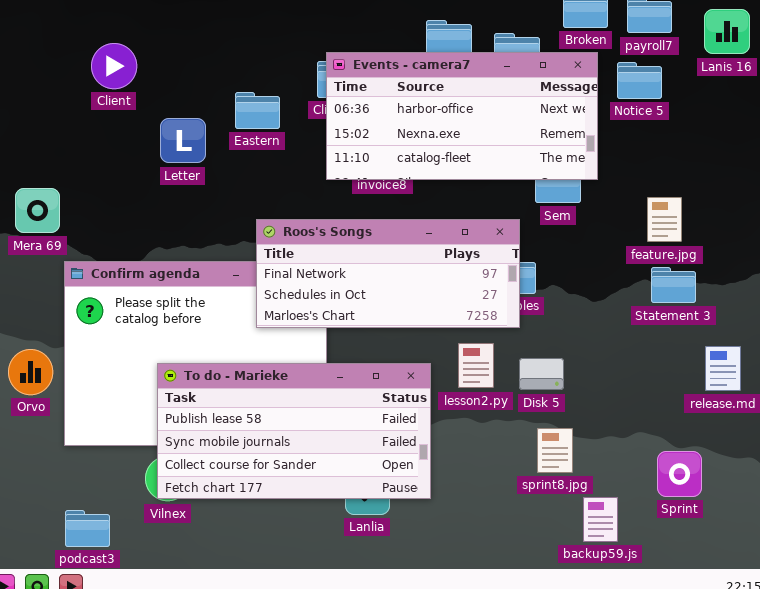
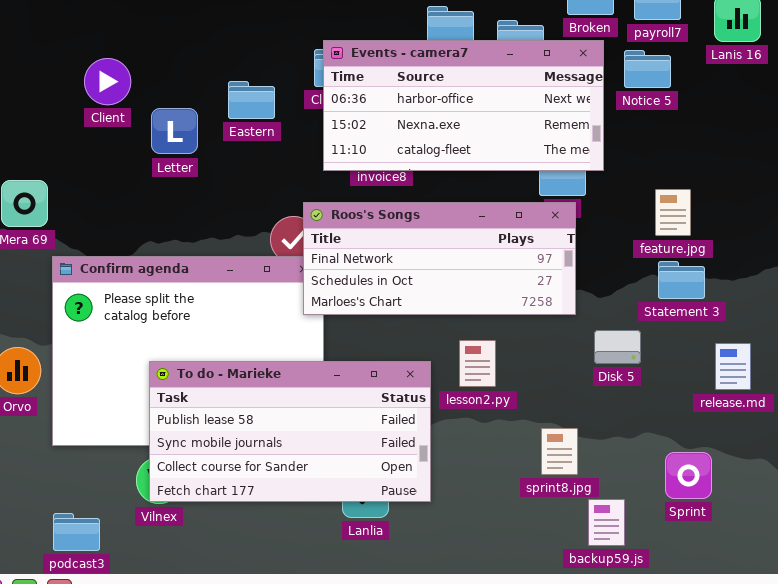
Client: [91,43,137,89] -> [84,58,131,105], moved
Roos's Songs: [256,219,520,328] -> [303,202,576,315], moved
Disk 5: [519,358,564,390] -> [594,330,641,364], moved

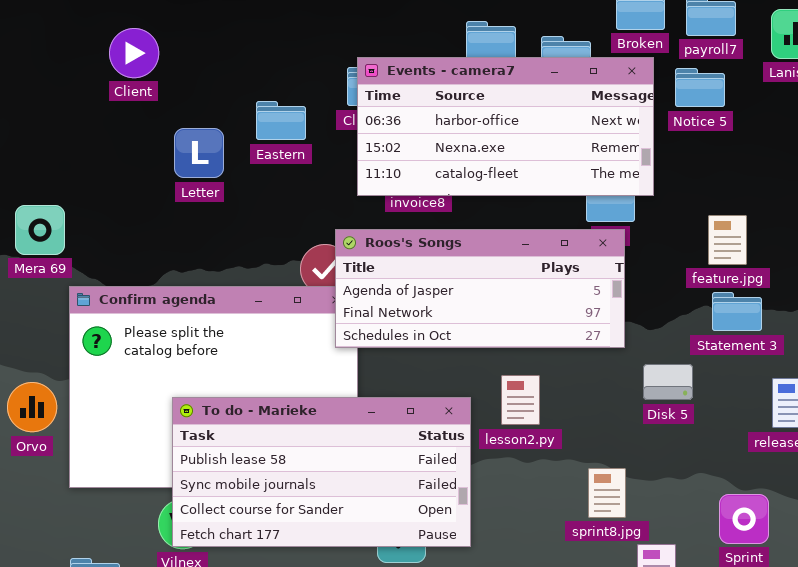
Client: [84,58,131,105] -> [109,28,159,78], moved
Roos's Songs: [303,202,576,315] -> [335,229,625,348], scrolled up 1 row

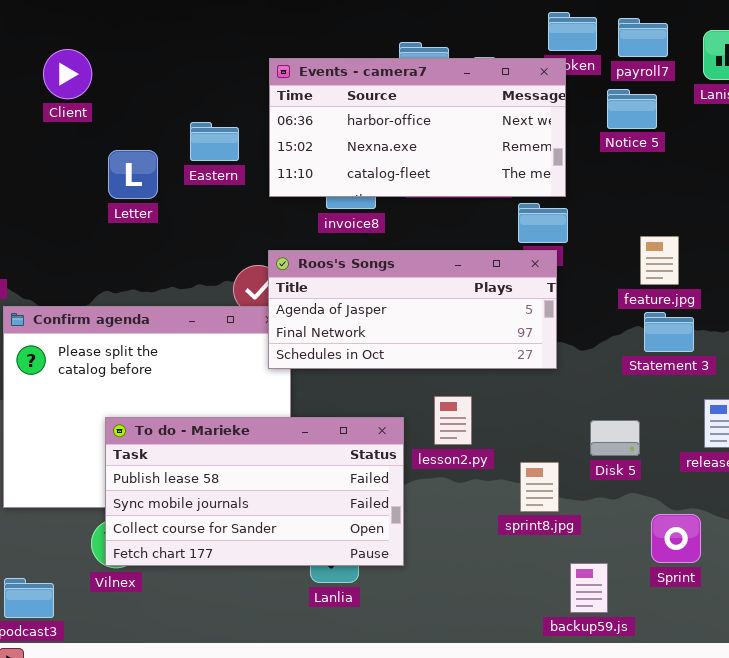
Events - camera7: [357,57,654,196] -> [269,58,566,197], moved
Disk 5: [643,364,693,400] -> [590,420,640,456], moved
sprint8.jpg: [588,468,626,518] -> [520,462,559,512], moved

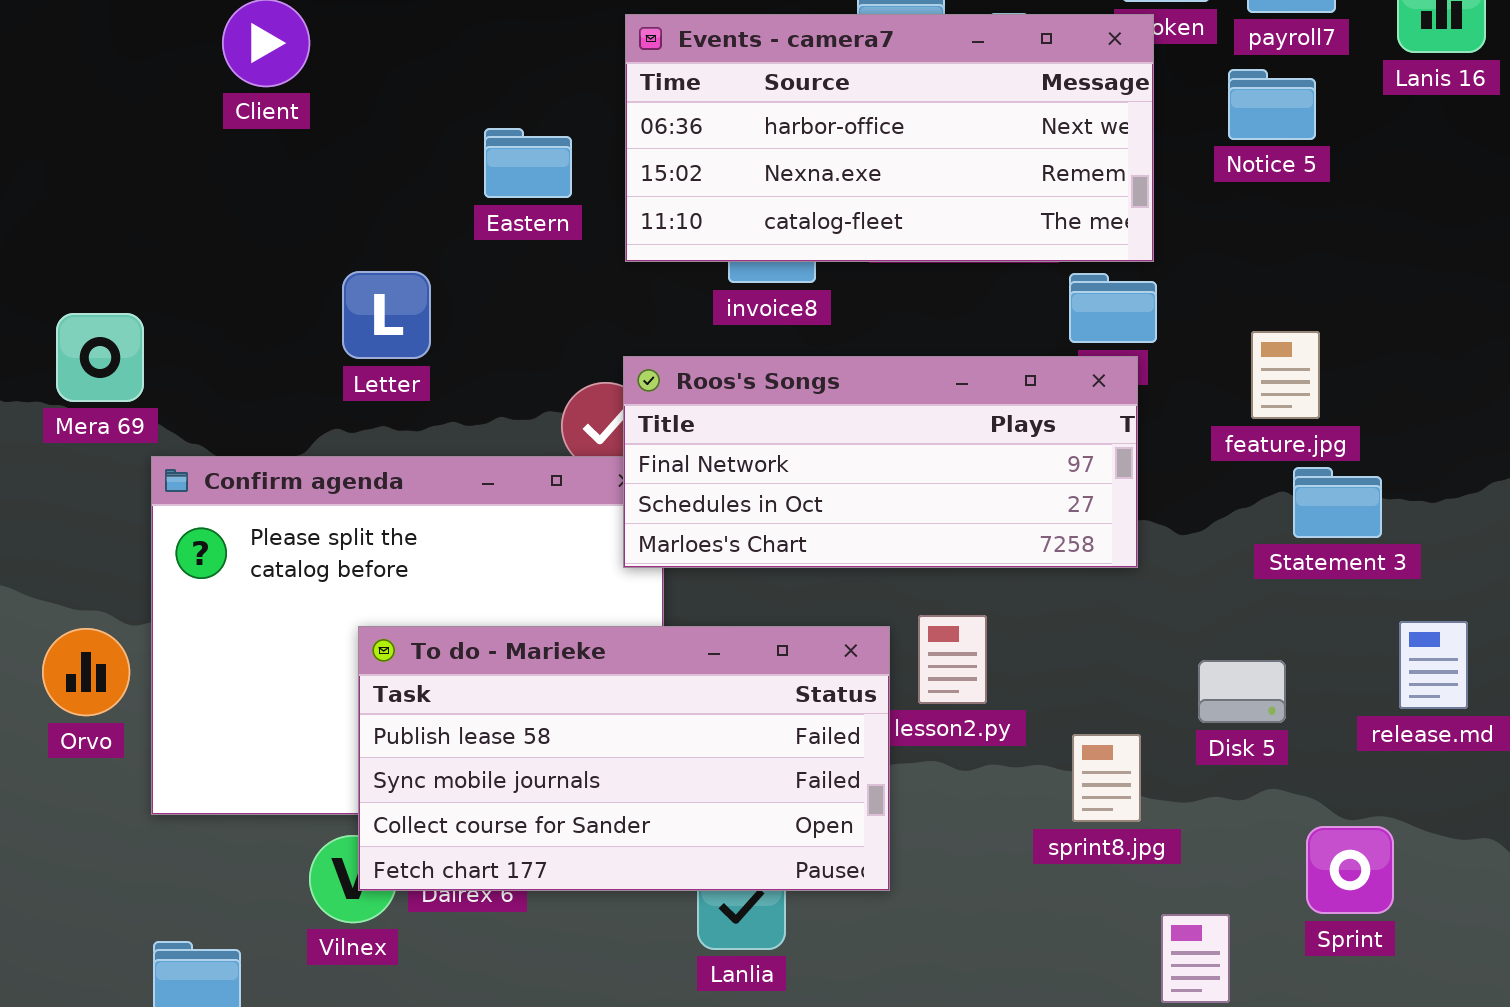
Letter: [108,150,158,199] -> [342,271,431,359], moved
feature.jpg: [640,236,679,285] -> [1251,331,1320,419], moved
Roos's Songs: [268,250,557,369] -> [623,356,1138,568], scrolled down 1 row
To do - Marieke: [105,417,404,566] -> [358,626,890,891], moved

